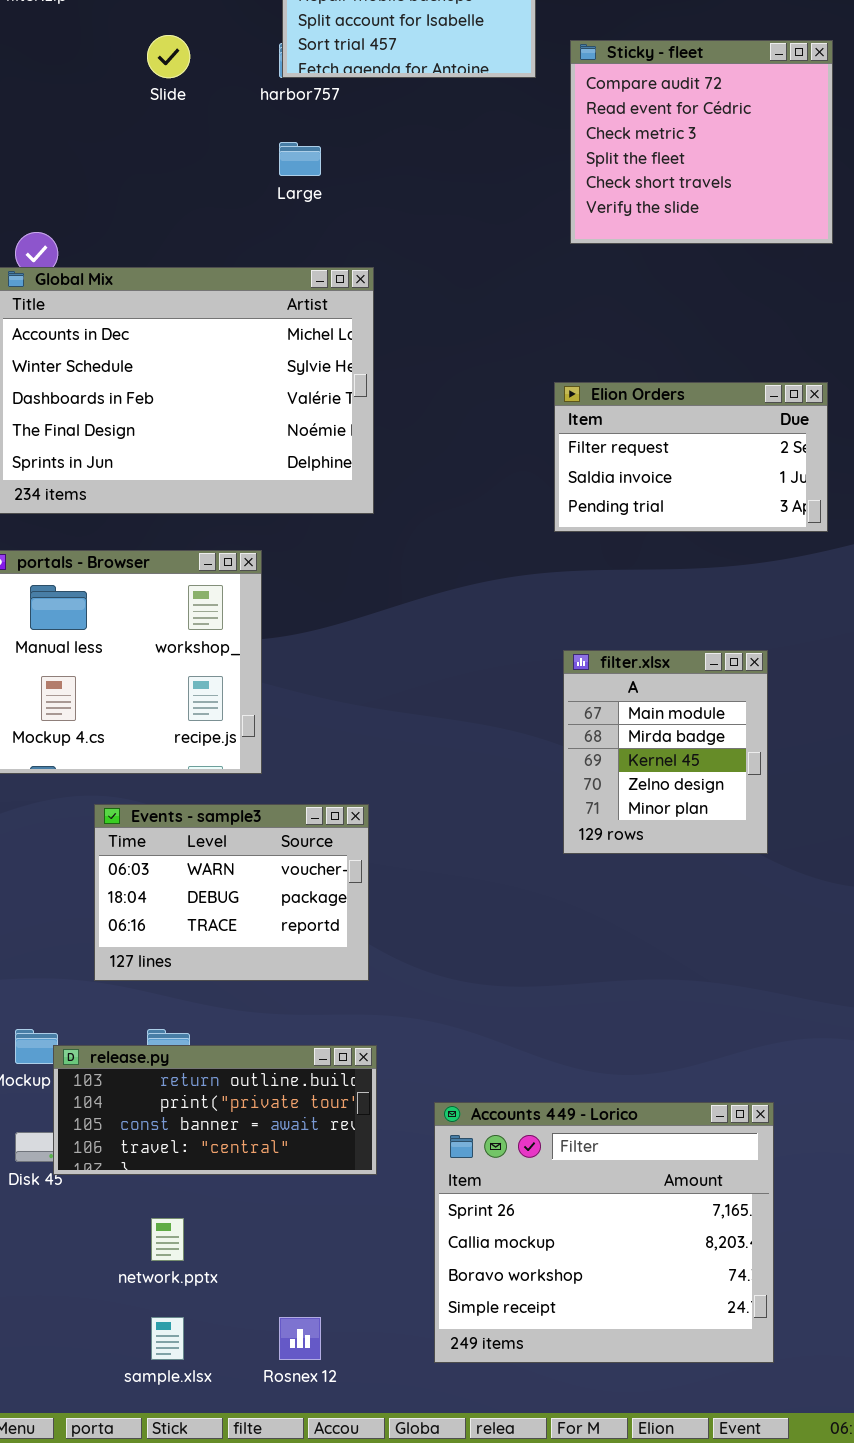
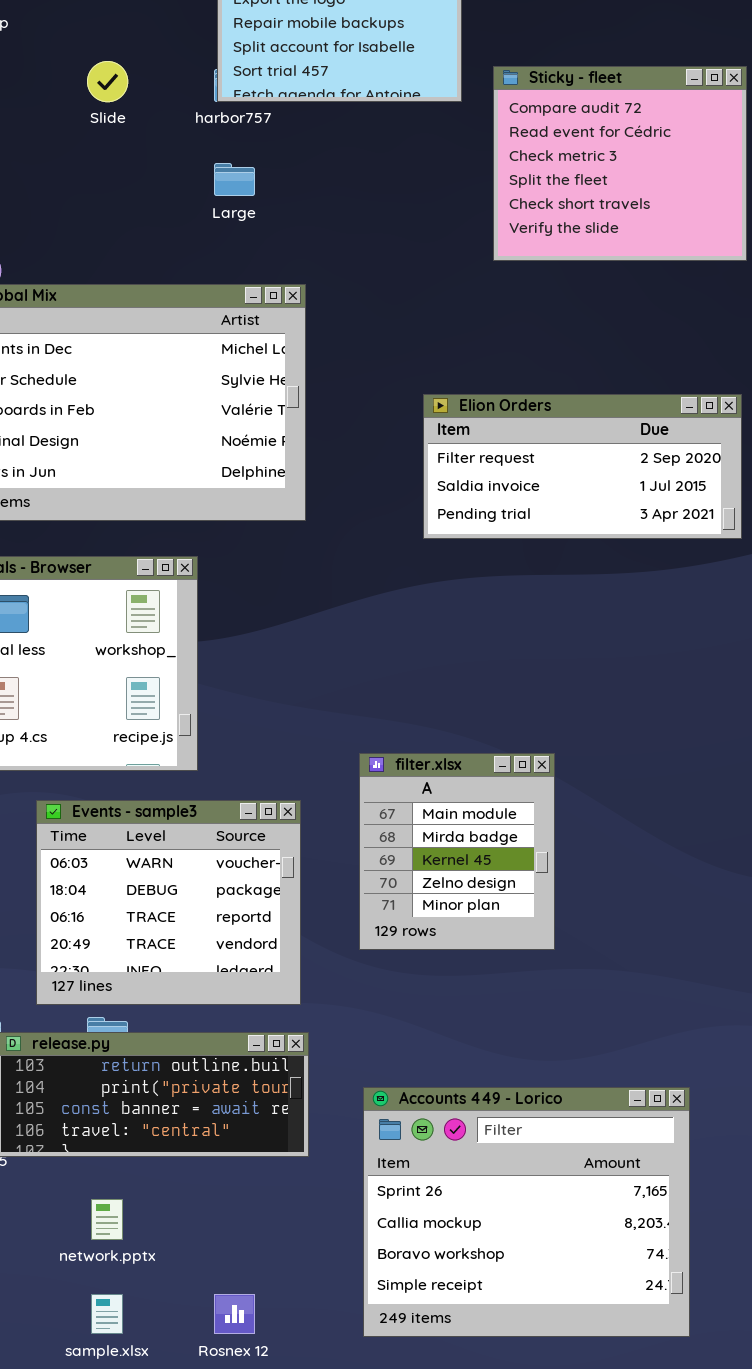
Elion Orders: [554,382,828,532] -> [423,394,742,539], resized
filter.xlsx: [563,650,768,854] -> [359,753,555,950], moved
Events - sample3: [94,804,369,981] -> [36,800,301,1005], resized

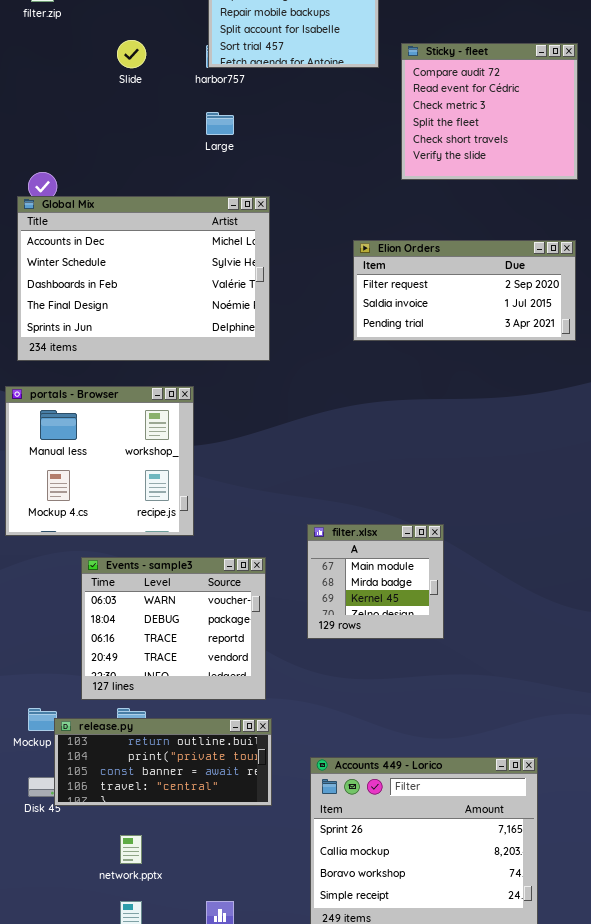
Elion Orders: [423,394,742,539] -> [353,240,576,341], moved
filter.xlsx: [359,753,555,950] -> [307,524,444,639], resized

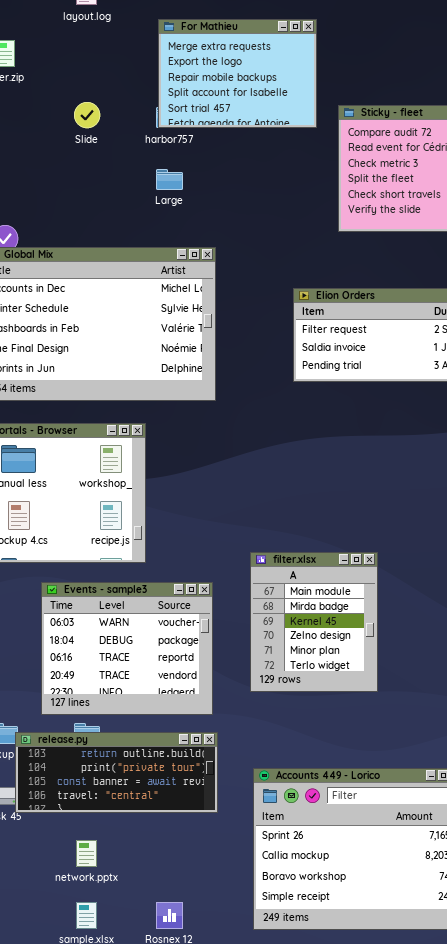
filter.xlsx: [307,524,444,639] -> [250,552,378,692], resized

